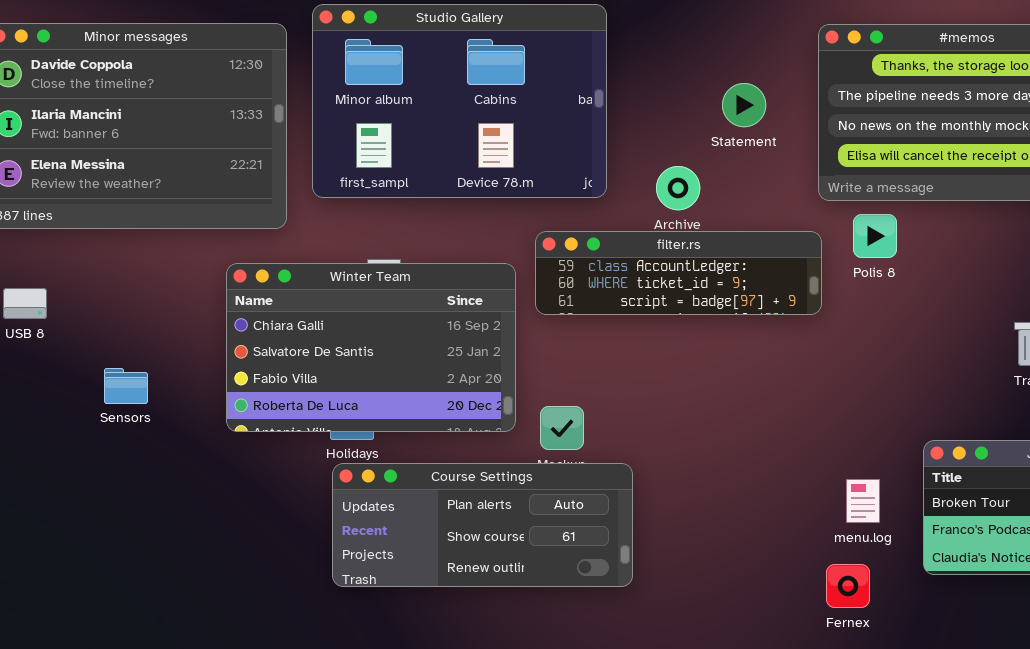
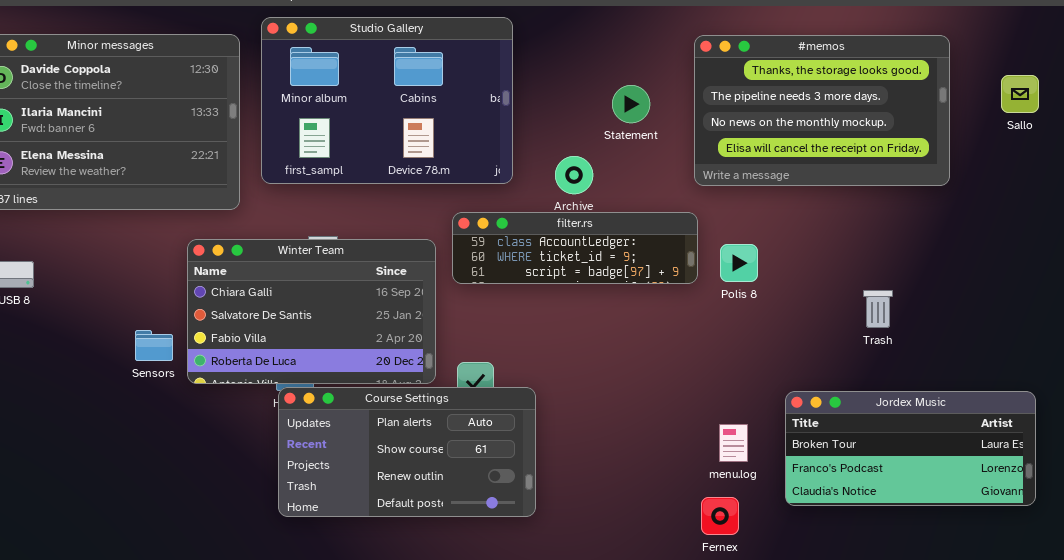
Polis 8: [853,214,897,258] -> [720,244,758,282], moved
Sensors: [104,368,148,404] -> [135,330,173,361], moved
Course Settings: [332,463,633,587] -> [278,387,536,517], resized

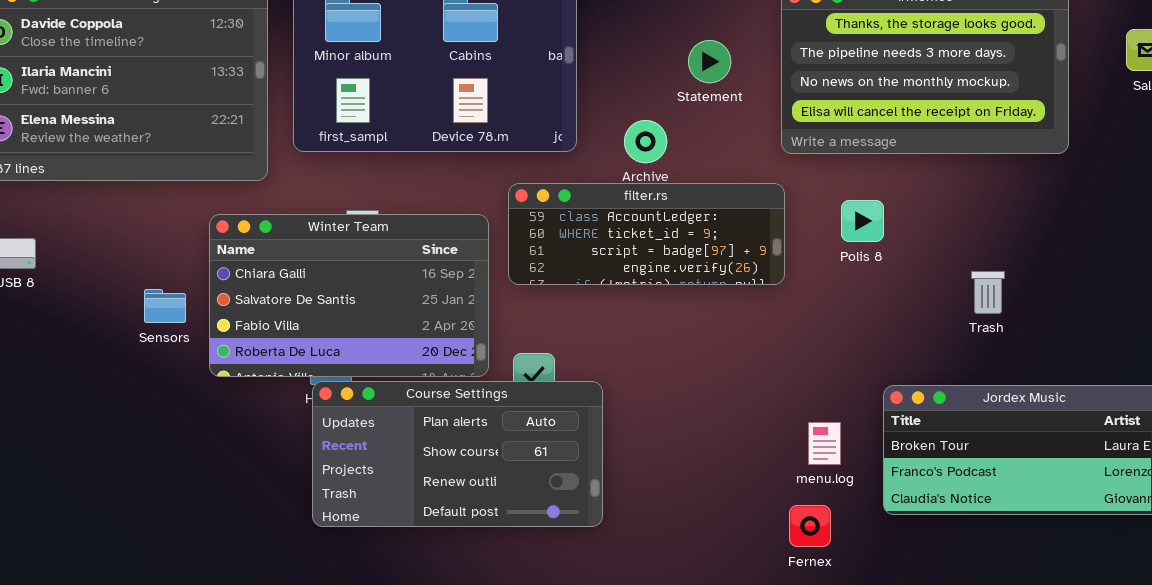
filter.rs: [452,212,698,284] -> [508,183,785,285], resized
Polis 8: [720,244,758,282] -> [841,200,884,242], moved
Sensors: [135,330,173,361] -> [144,289,186,323], moved

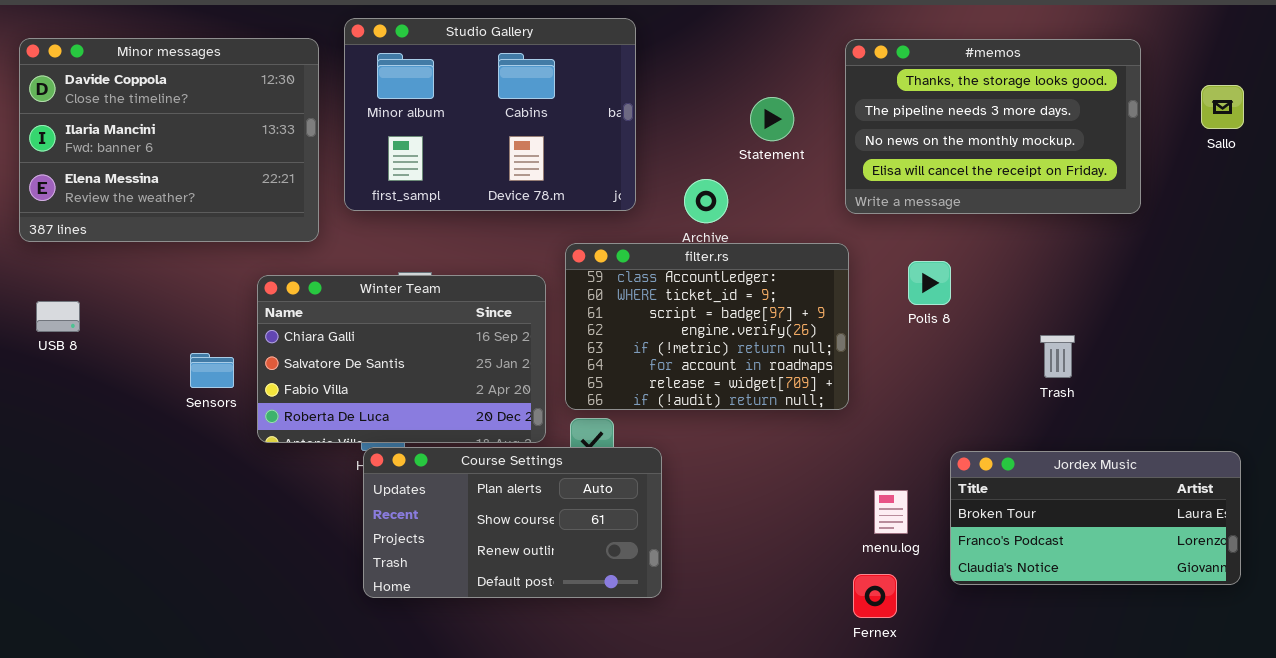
filter.rs: [508,183,785,285] -> [565,243,849,410], resized

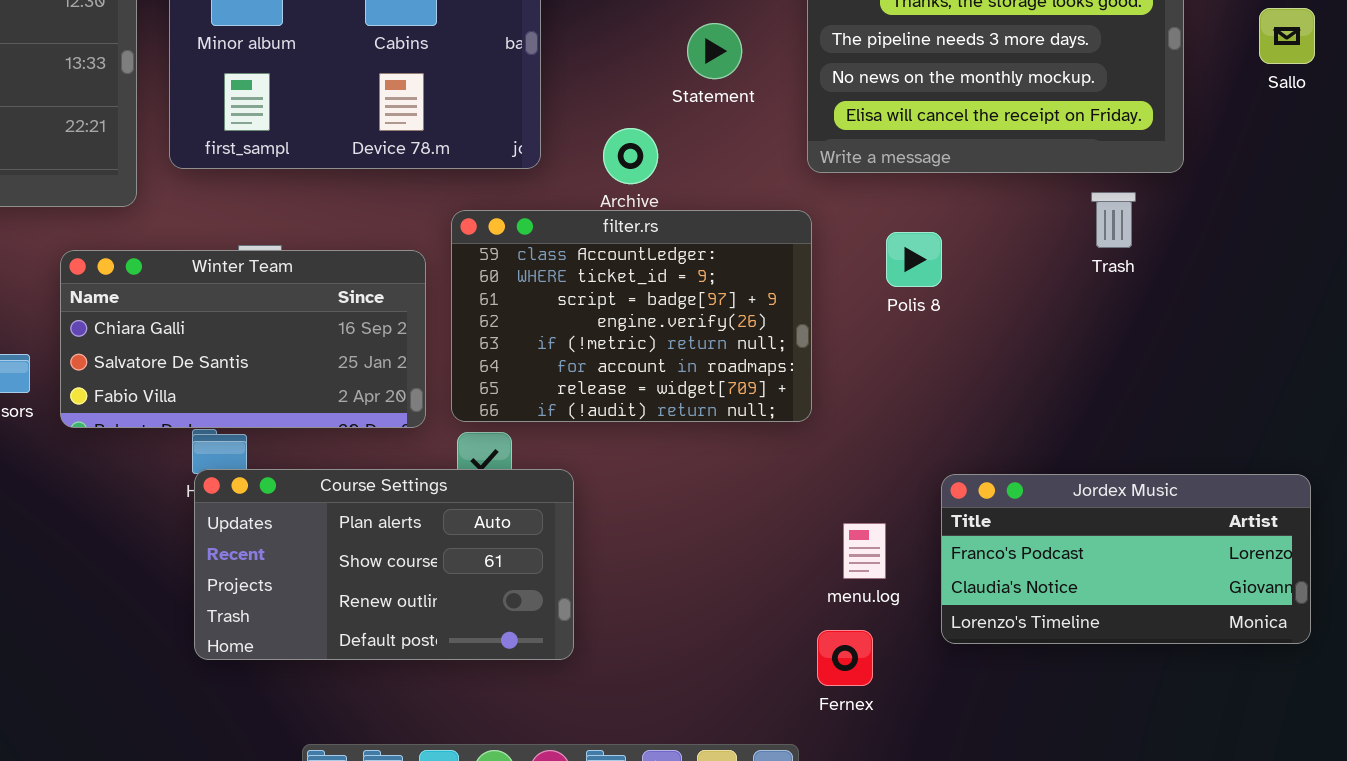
Winter Team: [257,275,546,443] -> [60,250,426,428], resized
Trash: [1040,335,1075,378] -> [1091,192,1136,248], moved
Jordex Music: [950,451,1241,585] -> [941,474,1311,644], scrolled down 1 row

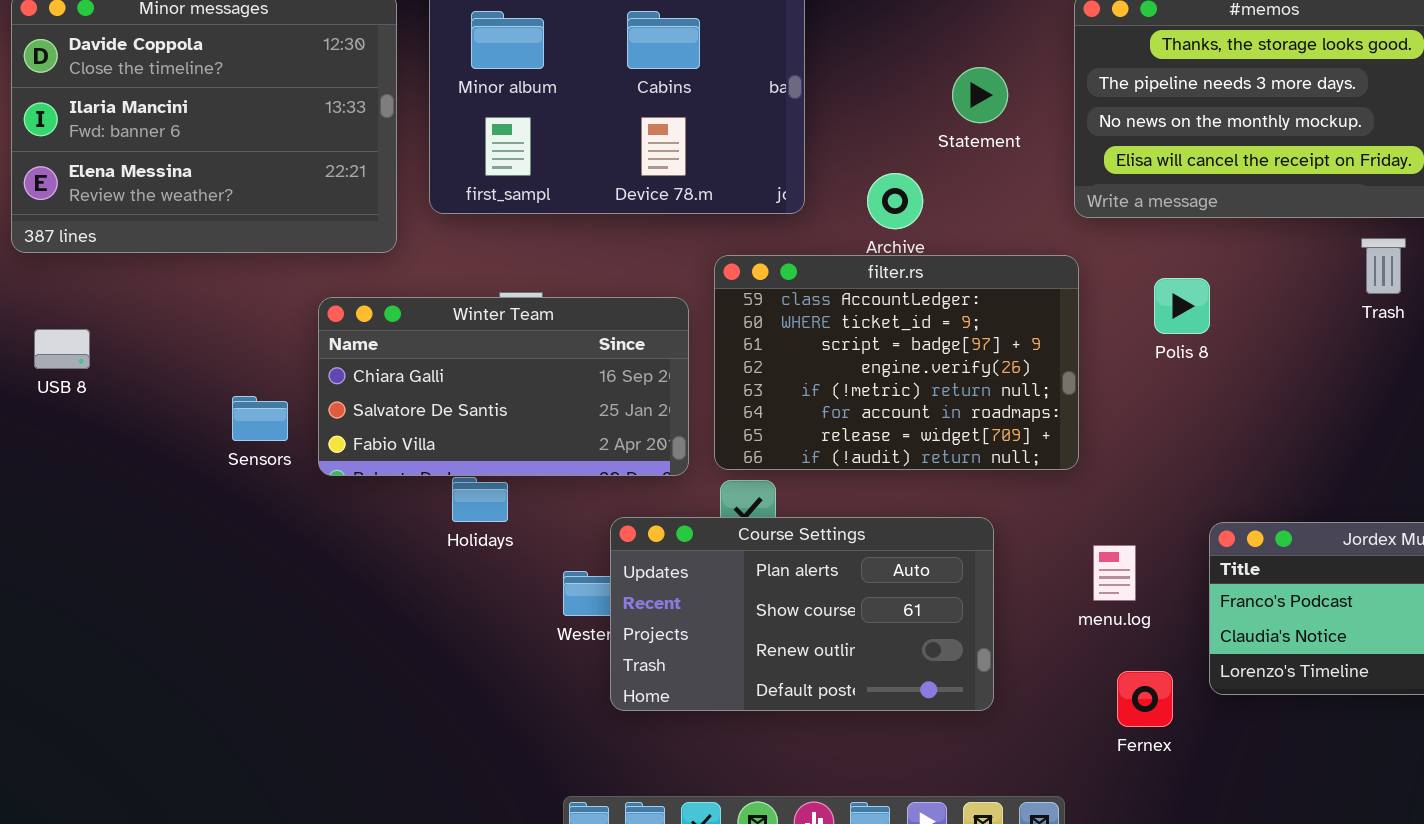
Course Settings: [194,469,574,660] -> [610,517,994,711], moved
menu.log: [843,523,886,579] -> [1093,545,1136,601], moved
Fernex: [817,630,873,686] -> [1117,671,1173,727], moved

